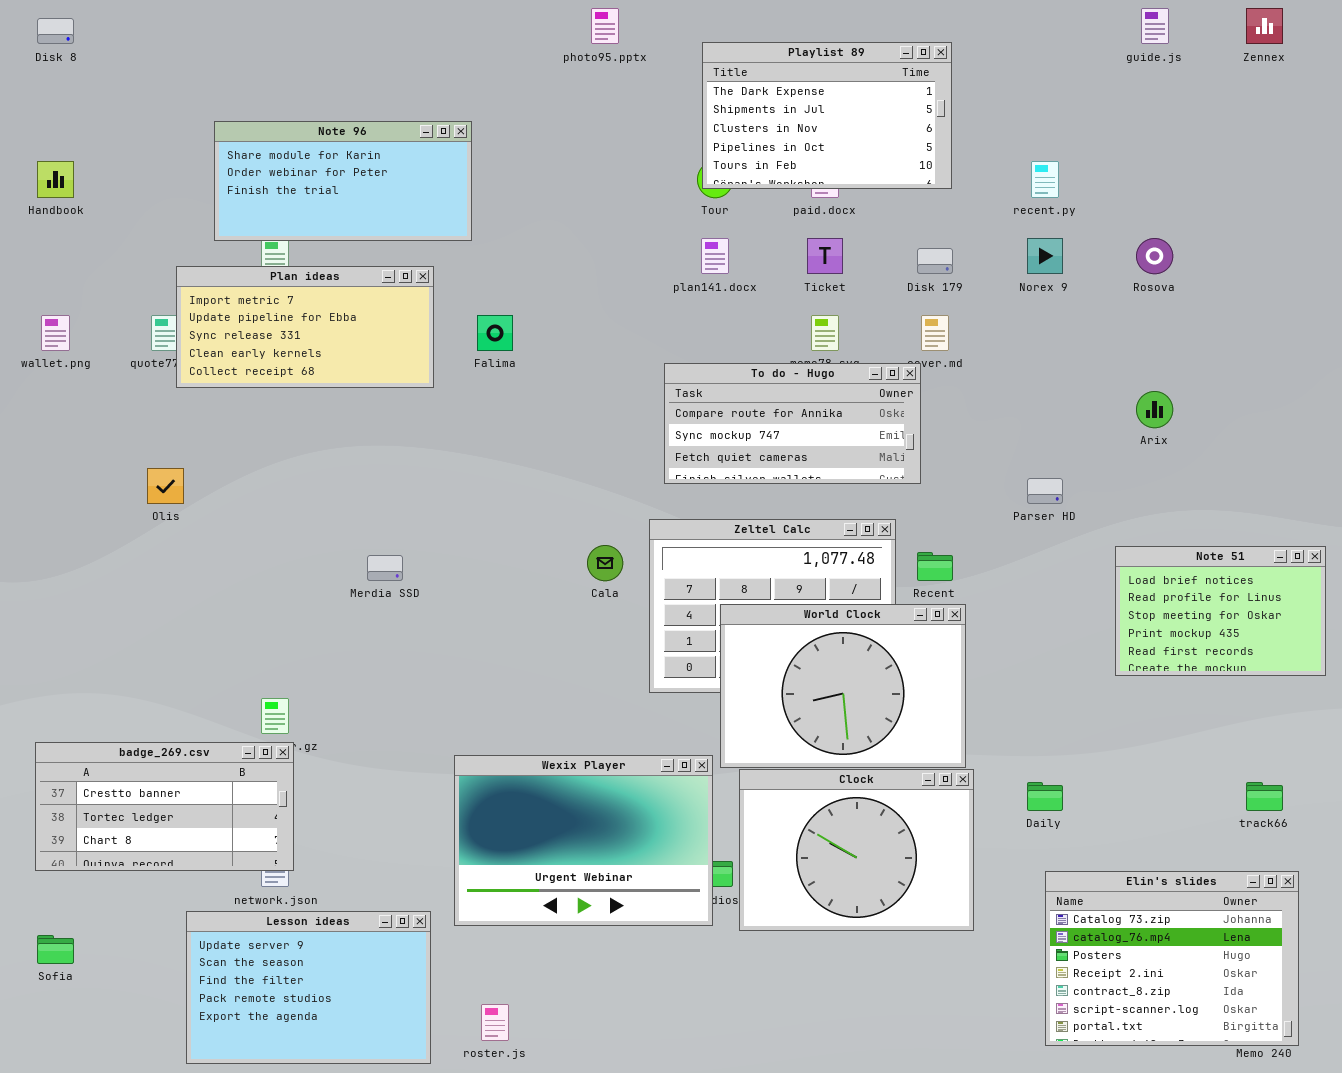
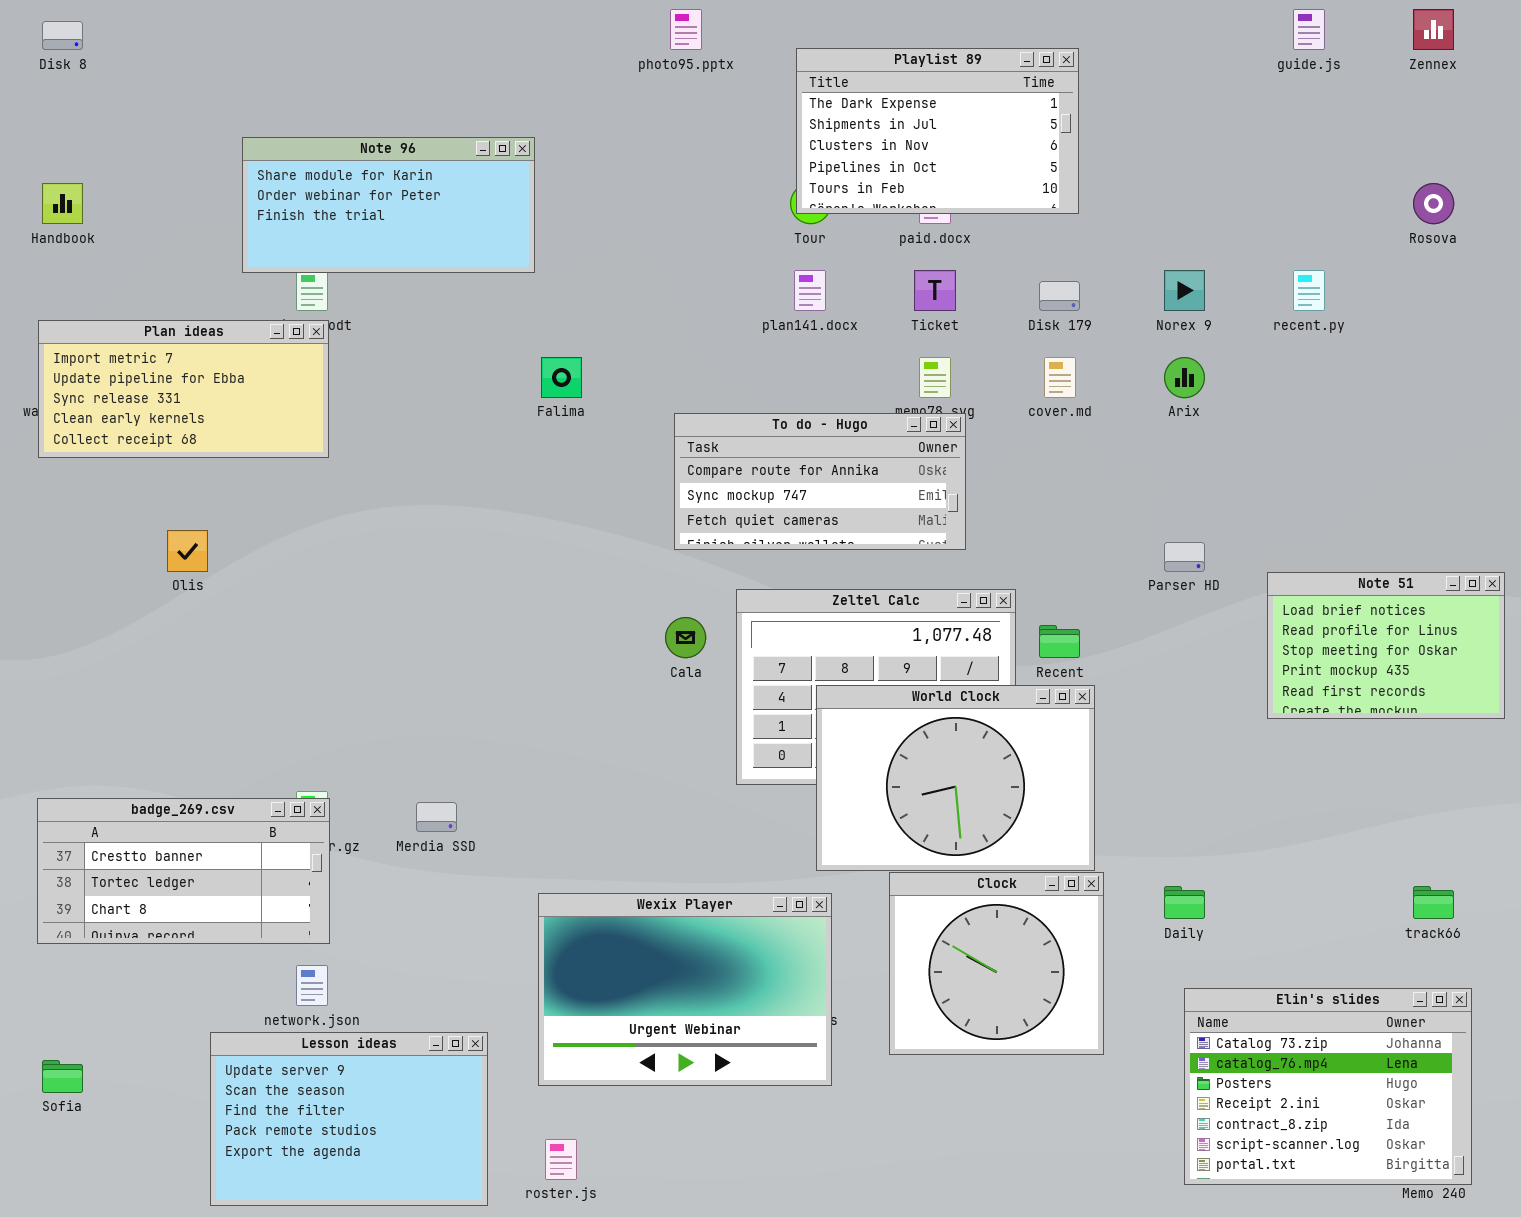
recent.py: [1031,161,1059,198] -> [1293,270,1325,311], moved
Rosova: [1136,238,1173,274] -> [1413,183,1454,224], moved
Plan ideas: [176,266,434,388] -> [38,320,329,458], moved
To do - Hugo: [664,363,921,484] -> [674,413,966,550], moved
Arix: [1136,391,1173,428] -> [1164,357,1205,398], moved
Note 51: [1115,546,1326,676] -> [1267,572,1505,719], moved
Merdia SSD: [367,555,403,581] -> [416,802,457,832], moved
badge_269.csv: [35,742,294,871] -> [37,798,330,944], moved
Wexix Player: [454,755,713,926] -> [538,893,832,1086], moved
Clock: [739,769,974,931] -> [889,872,1104,1055], resized

